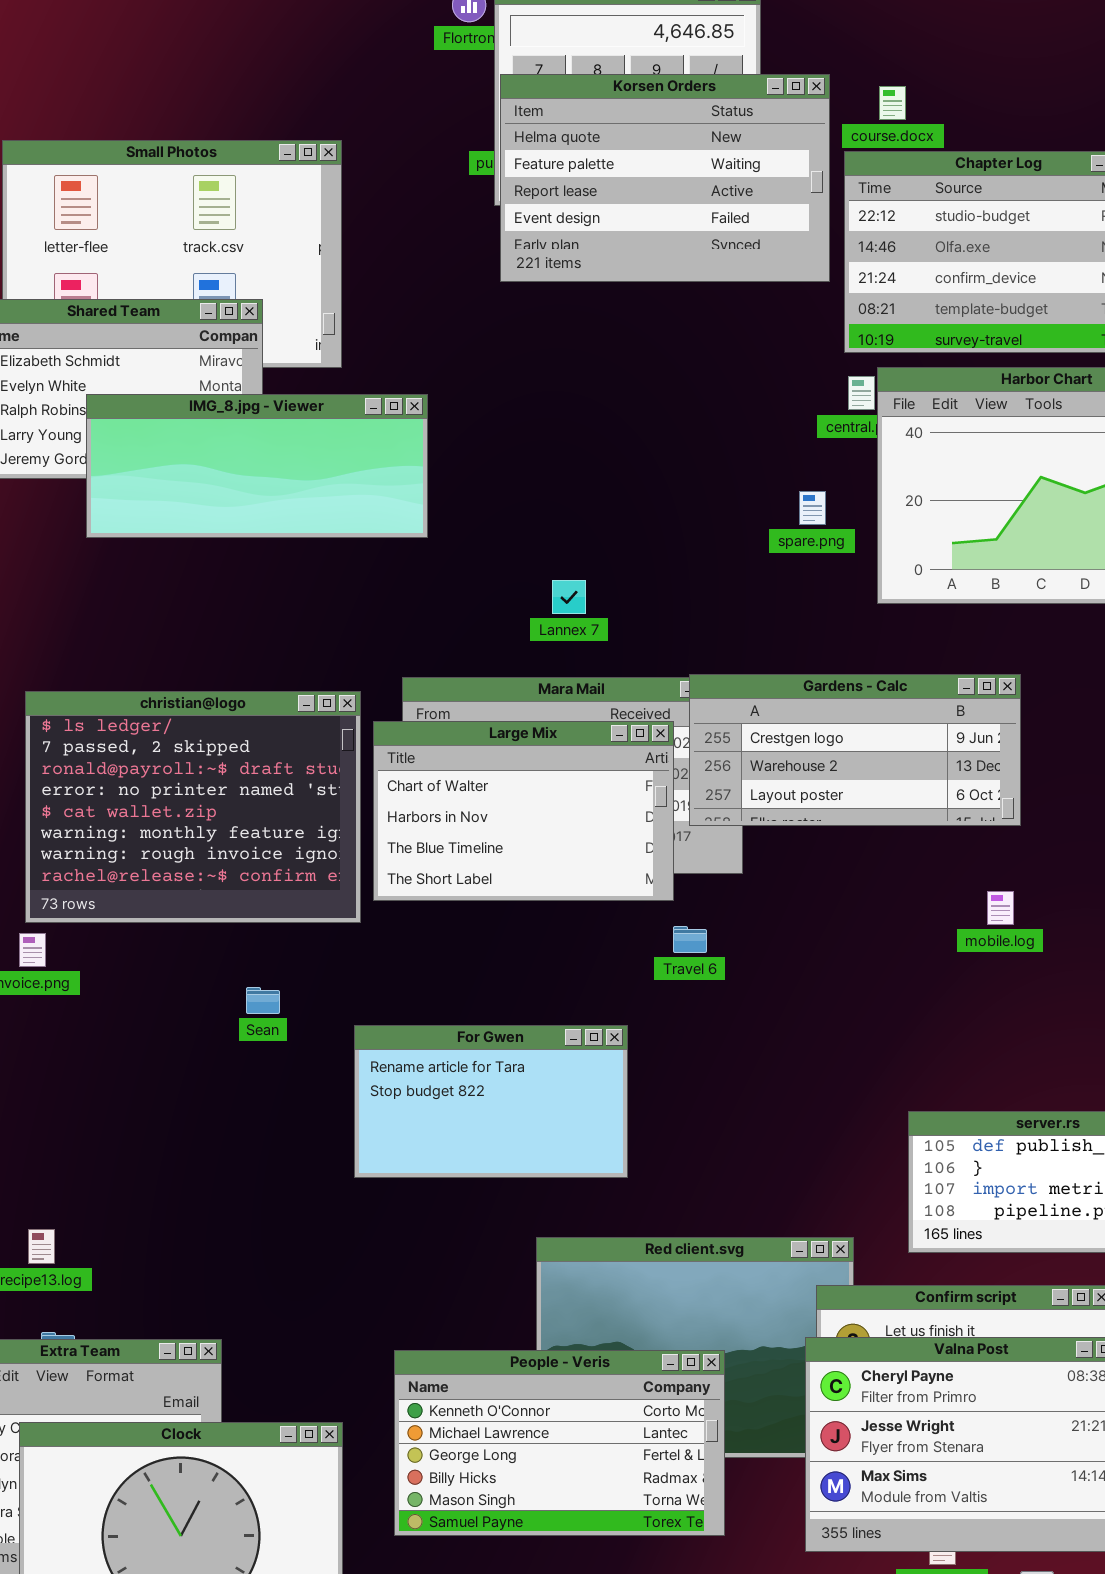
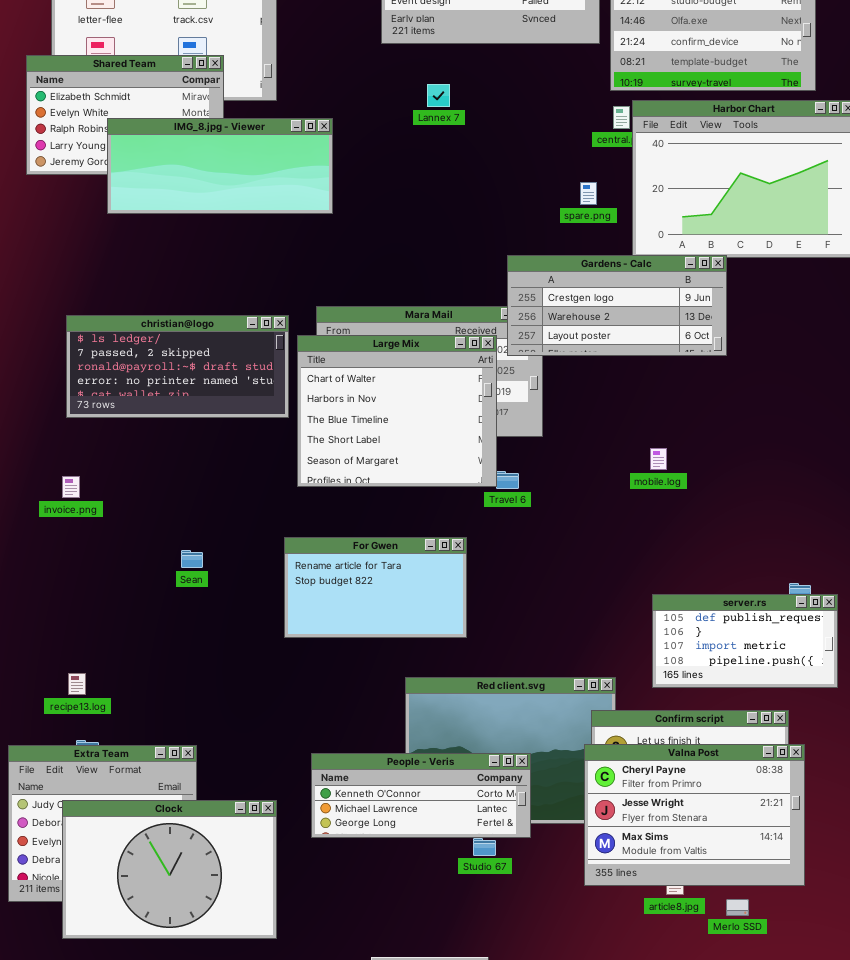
Lannex 7: [552,580,586,614] -> [427,84,450,107], moved
Gardens - Calc: [689,674,1021,826] -> [507,255,727,356], moved
christian@logo: [25,691,361,923] -> [66,315,289,418], resized
Large Mix: [373,721,674,901] -> [297,335,497,487], resized
mobile.log: [987,891,1014,925] -> [650,448,667,470], moved
Sean: [246,987,280,1014] -> [181,550,203,568], moved
People - Veris: [394,1350,725,1536] -> [311,753,531,838], resized

